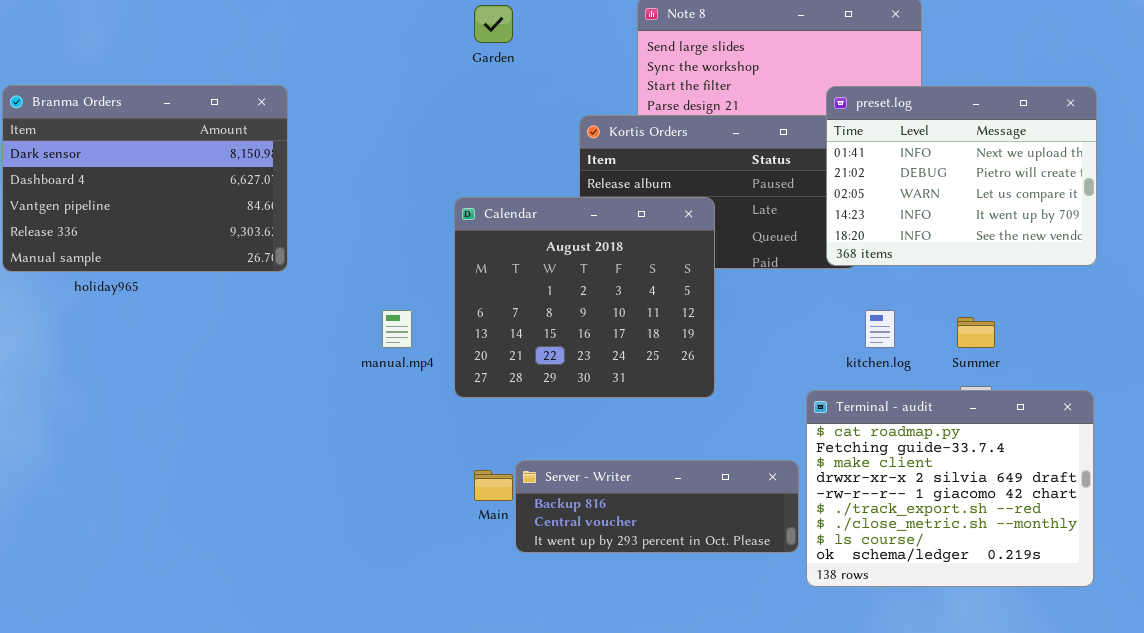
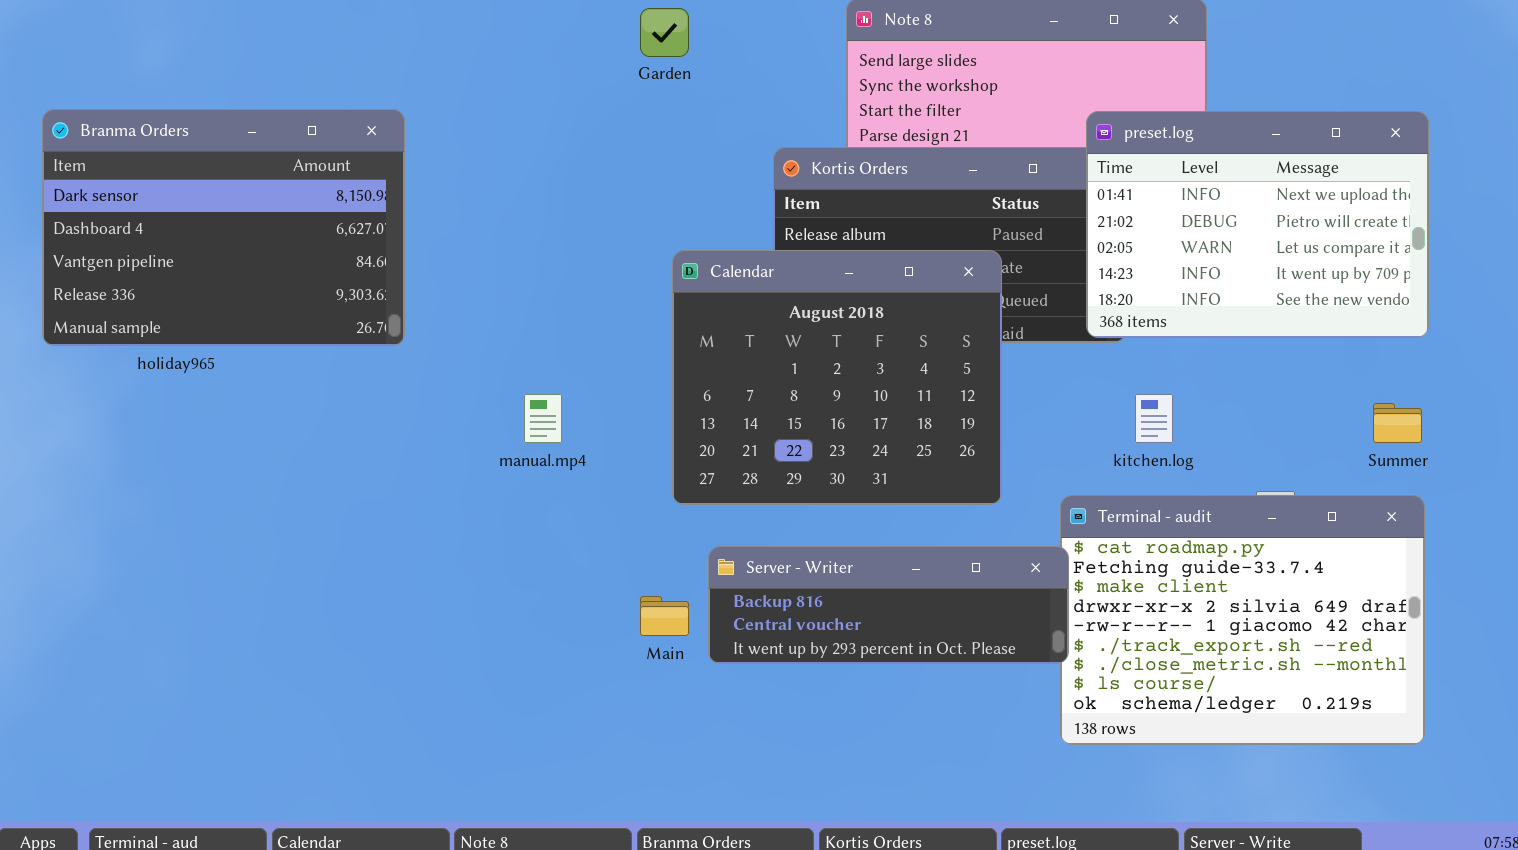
Calendar: [454,197,715,398] -> [672,250,1002,505], moved
Summer: [957,317,995,348] -> [1373,403,1422,443], moved
Server - Writer: [515,460,799,553] -> [708,546,1069,664], moved

